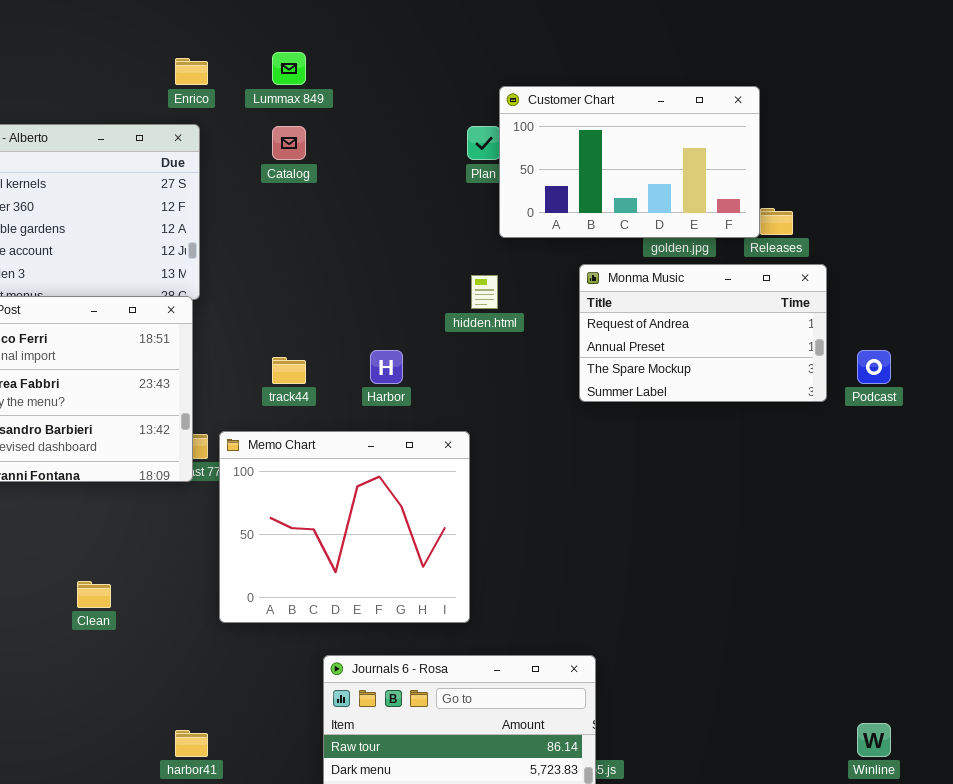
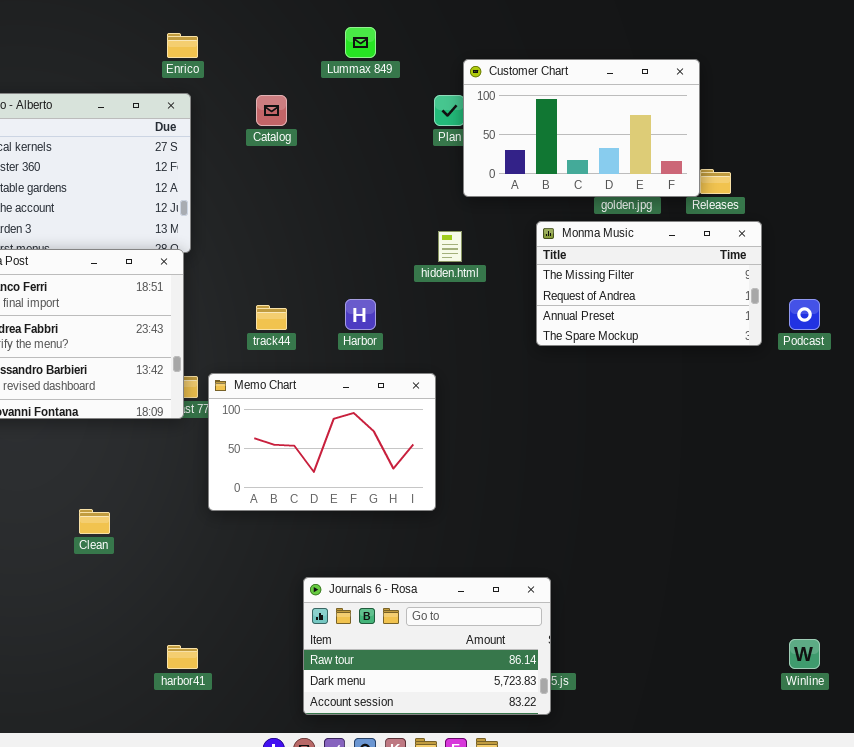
Lummax 849: [272,52,306,85] -> [345,27,376,58], moved
Monma Music: [579,264,827,402] -> [536,221,762,346], scrolled up 1 row
Memo Chart: [219,431,470,623] -> [208,373,436,511], resized

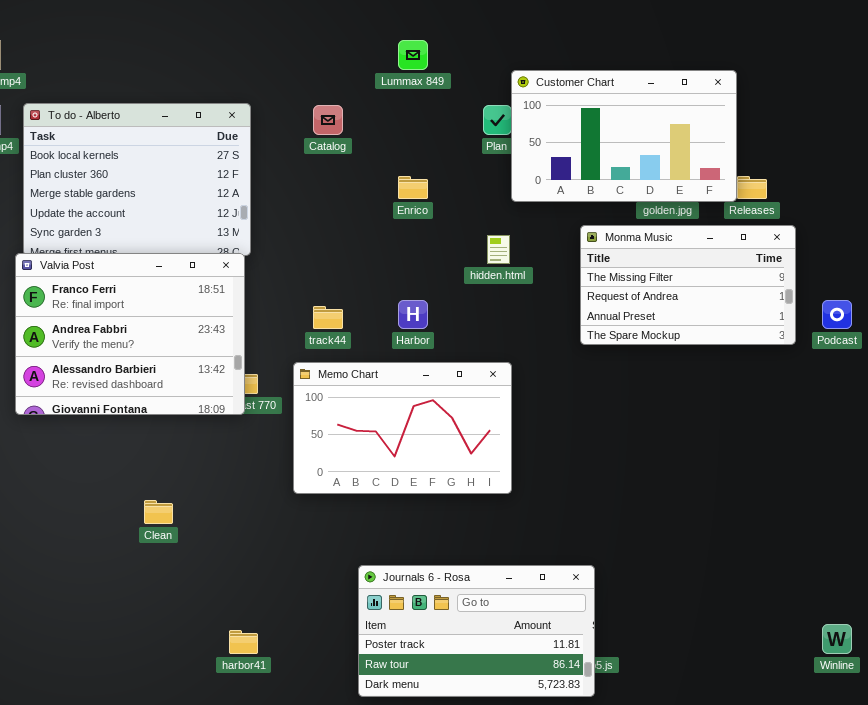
Enrico: [167,33,198,58] -> [398,176,428,199], moved
Memo Chart: [208,373,436,511] -> [293,362,512,494], moved
Journals 6 - Rosa: [303,577,551,715] -> [358,565,595,697], scrolled up 1 row

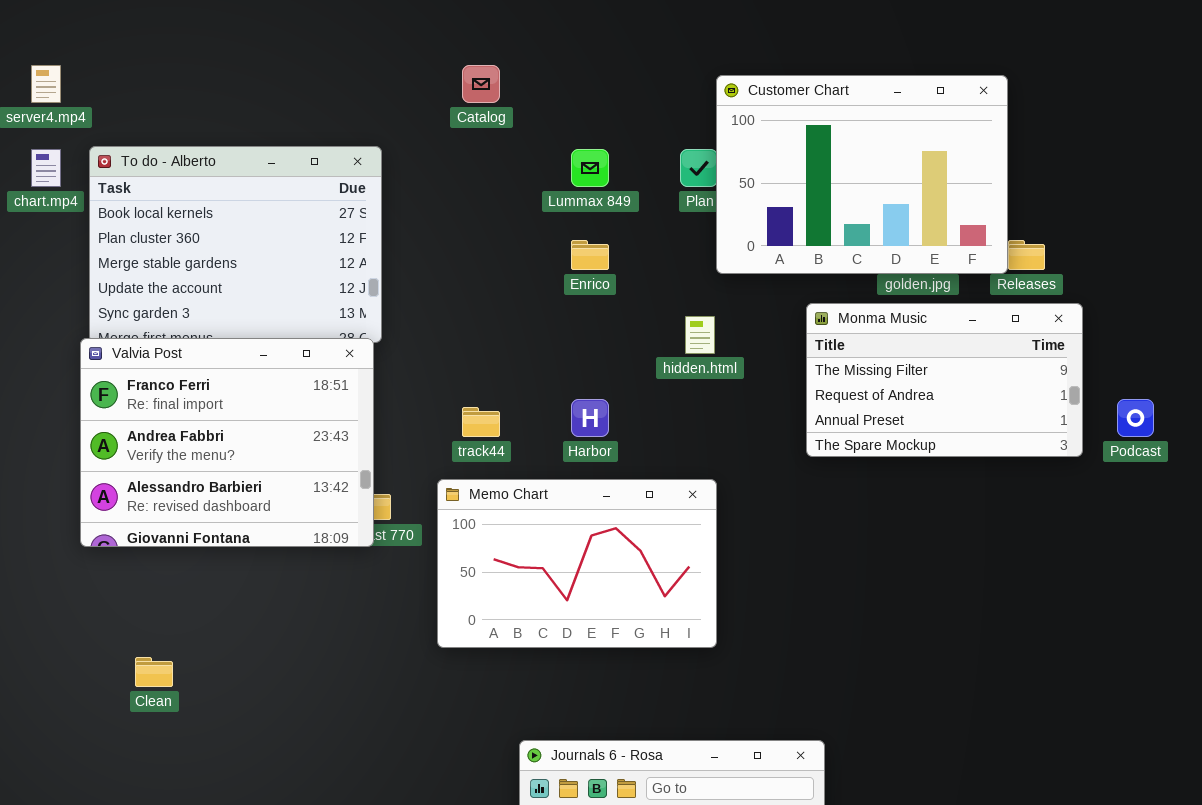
Lummax 849: [398,40,428,70] -> [571,149,609,187], moved
Customer Chart: [511,70,737,202] -> [716,75,1008,274], resized
Catalog: [313,105,343,135] -> [462,65,500,103], moved
Clean: [144,500,173,524] -> [135,657,173,687], moved

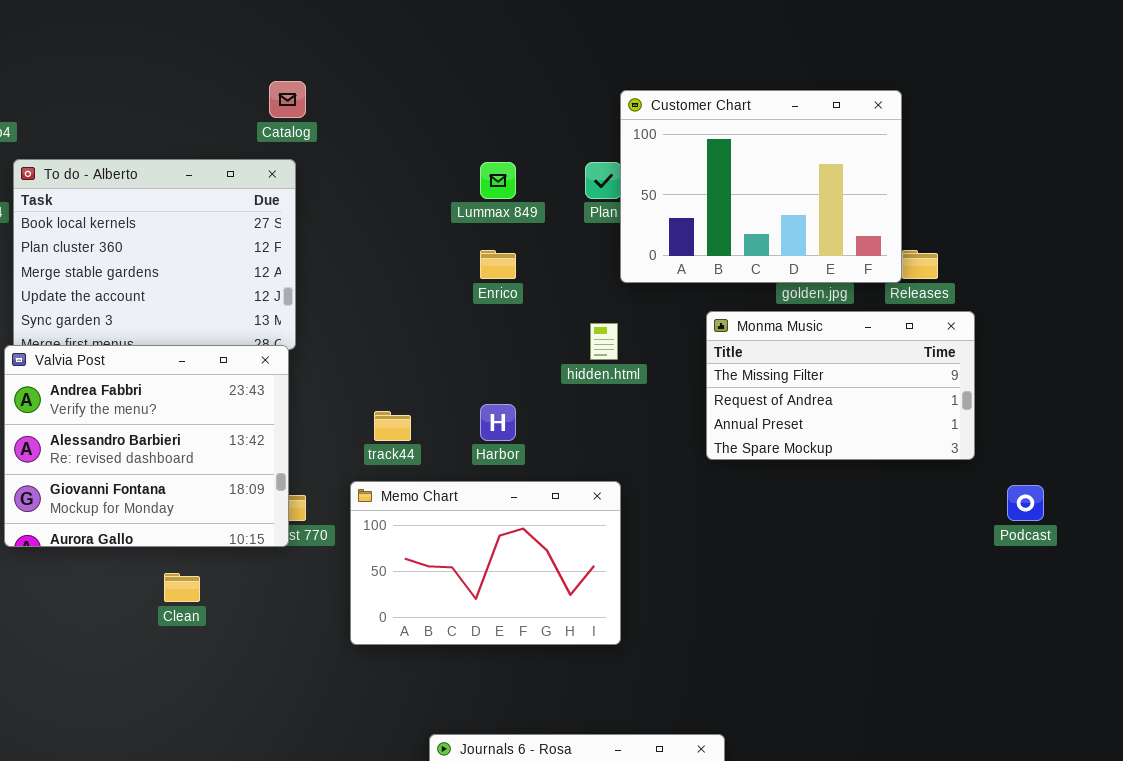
Catalog: [462,65,500,103] -> [269,81,306,118], moved
Valvia Post: [80,338,374,547] -> [4,345,289,547], scrolled down 1 row
Podcast: [1117,399,1154,437] -> [1007,485,1044,521], moved
Clean: [135,657,173,687] -> [164,573,200,602], moved

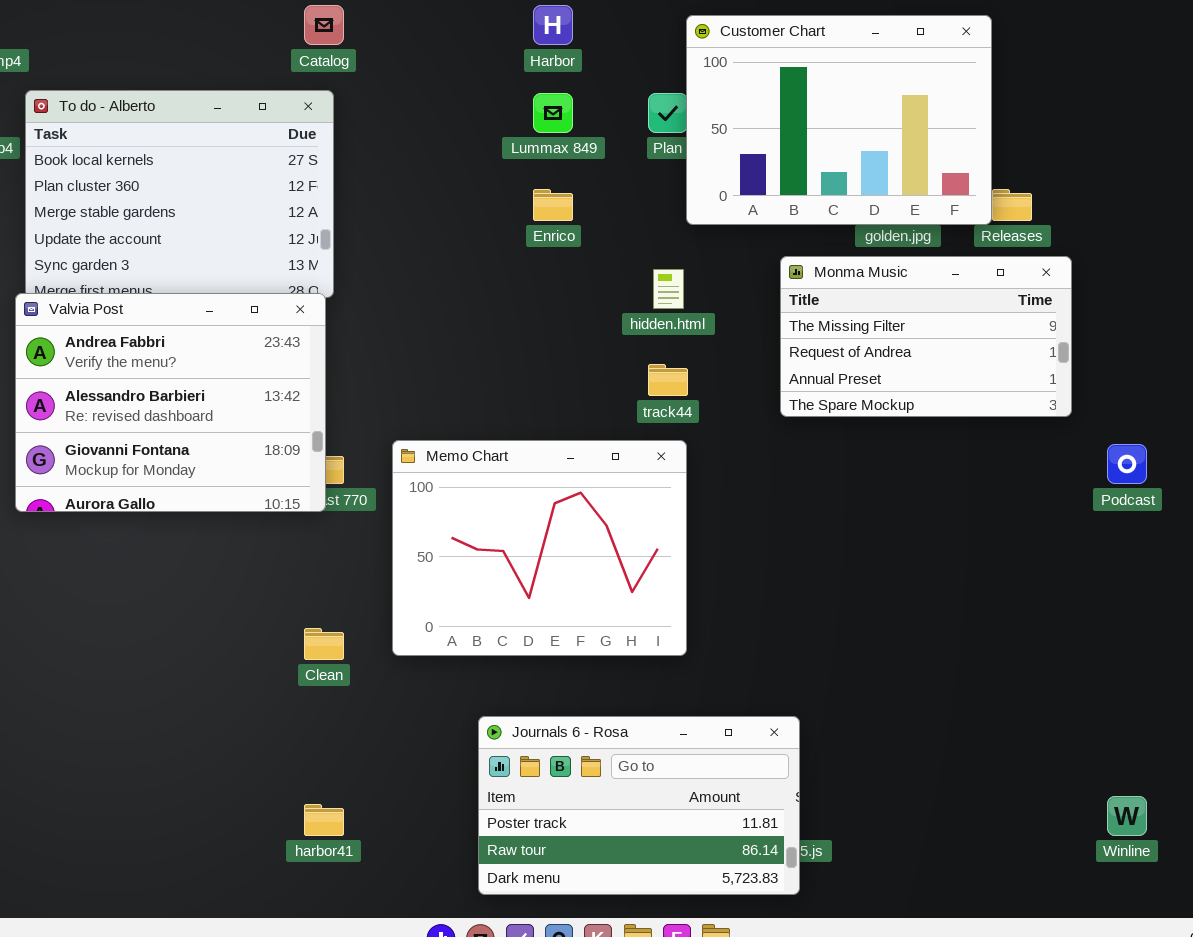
Harbor: [480,404,516,441] -> [533,5,573,45], moved
track44: [374,411,411,441] -> [648,364,688,396], moved
Memo Chart: [350,481,621,645] -> [392,440,687,656], resized
Clean: [164,573,200,602] -> [304,628,344,660], moved

